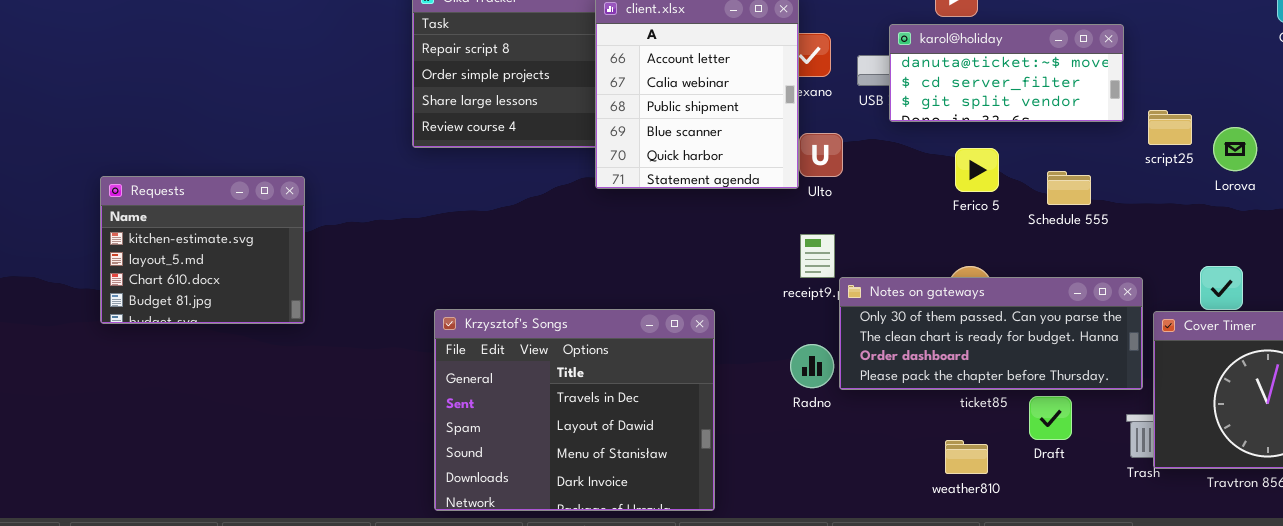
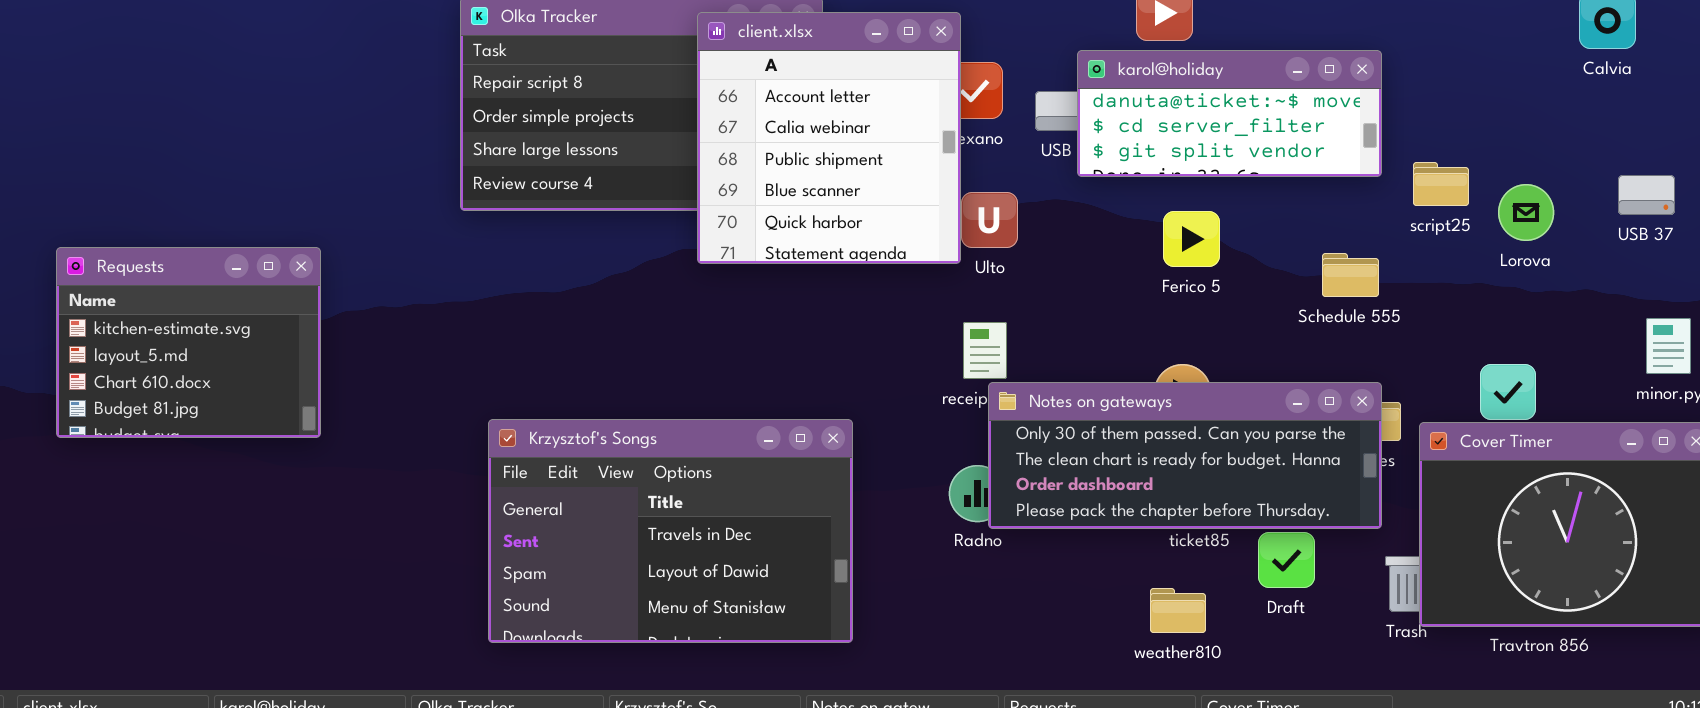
Schedule 555: [1047,171,1091,205] -> [1322,253,1379,297], moved
Notes on gateways: [839,277,1143,390] -> [988,382,1382,529], moved
Krzysztof's Songs: [434,309,715,511] -> [488,419,853,643], resized

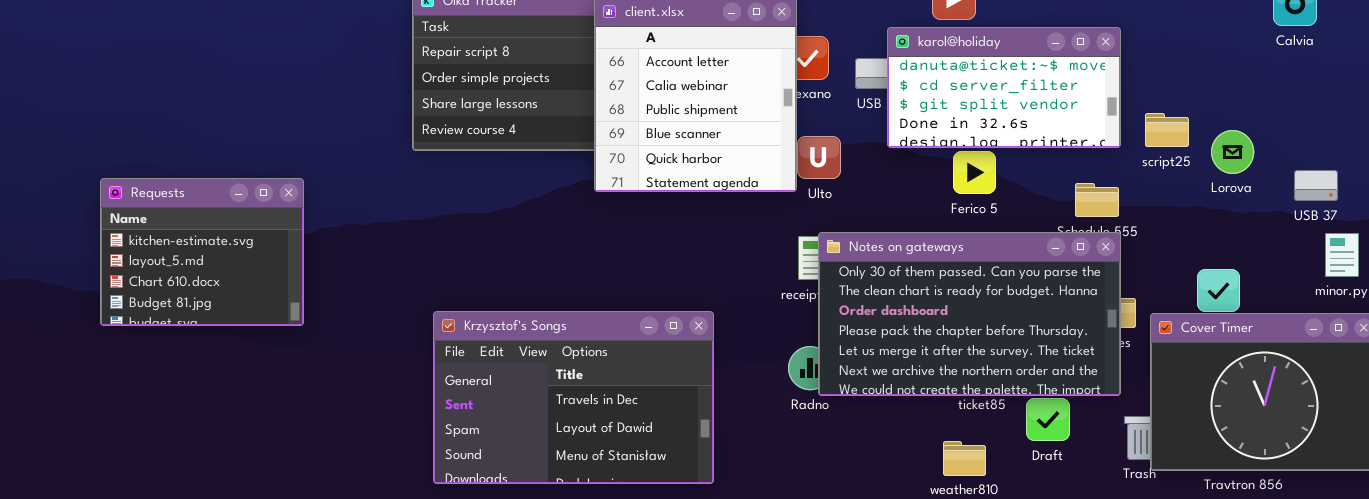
karol@holiday: [1077,50,1382,177] -> [887,27,1121,148], resized
USB 37: [1618,175,1675,215] -> [1294,170,1338,201], moved
Notes on gateways: [988,382,1382,529] -> [818,232,1121,396], resized

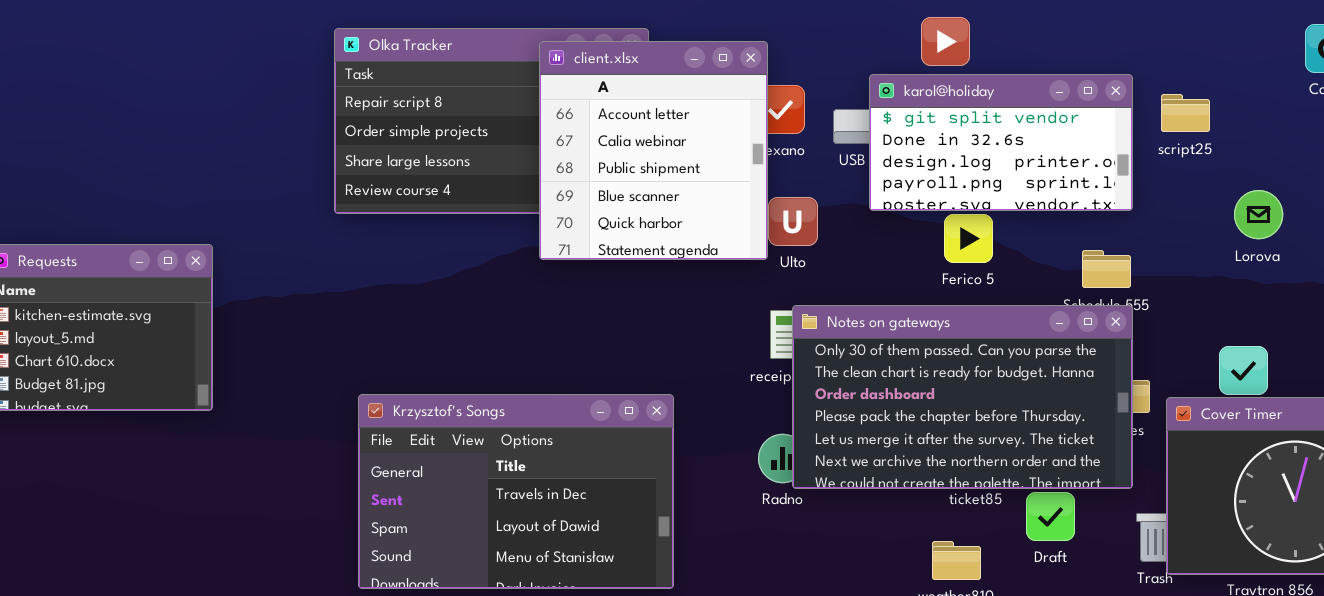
karol@holiday: [887,27,1121,148] -> [869,74,1133,211], scrolled down 2 rows
script25: [1145,113,1189,147] -> [1161,94,1210,132], moved

